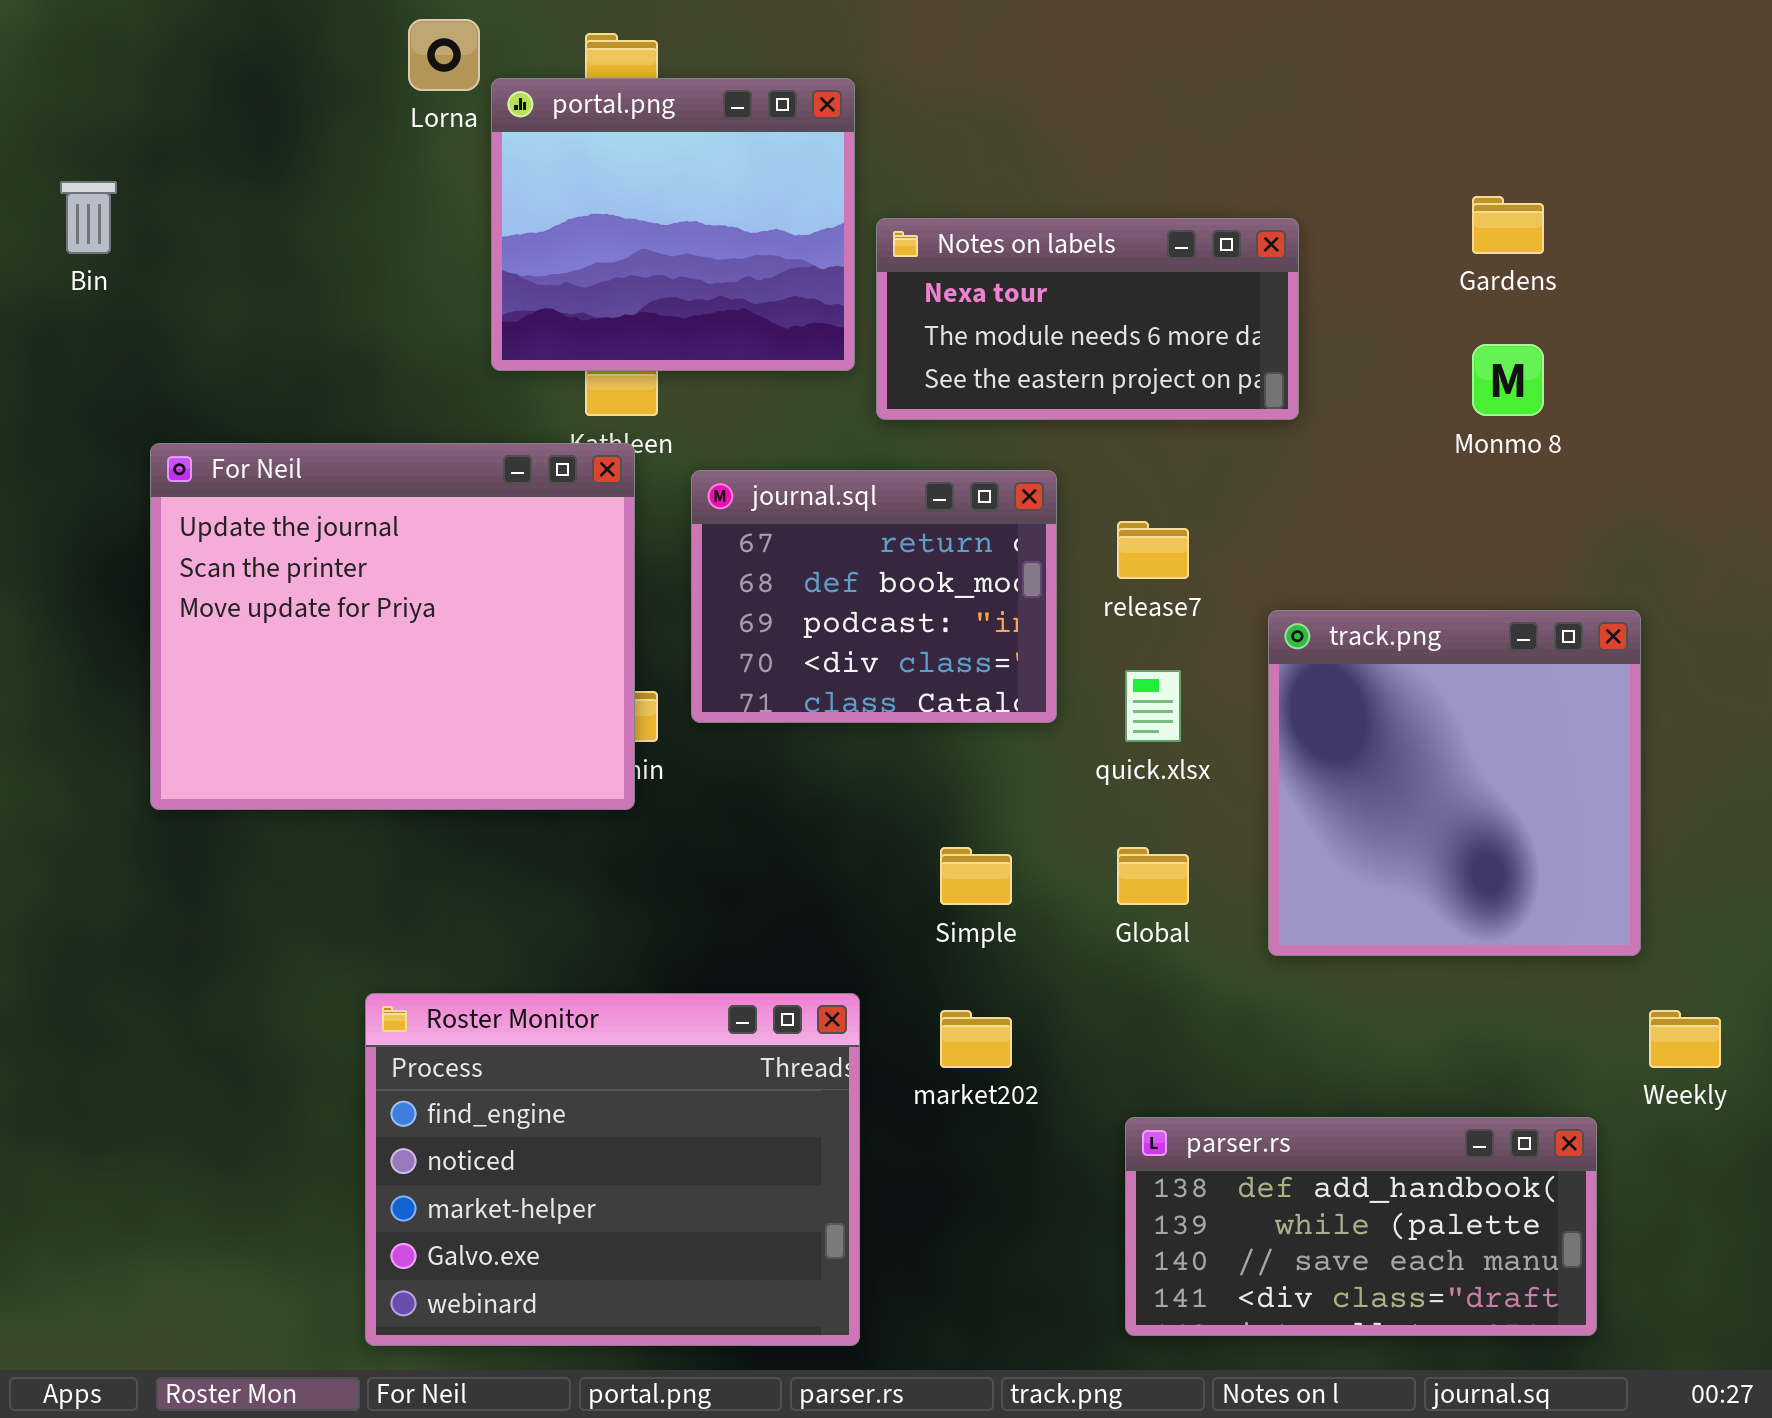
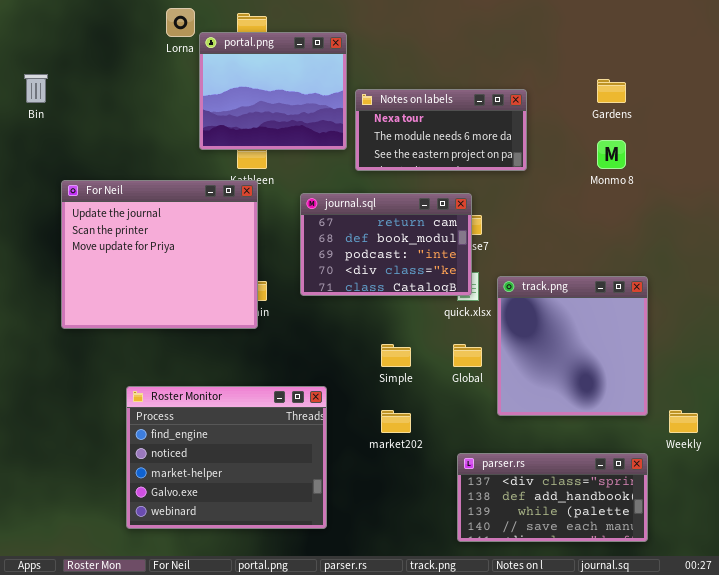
journal.sql: [691,470,1057,723] -> [300,193,472,296], moved, resized
track.png: [1268,610,1641,956] -> [497,276,648,416], moved
Roster Monitor: [365,993,860,1346] -> [126,386,327,529], moved
parser.rs: [1125,1117,1597,1336] -> [457,453,648,542], scrolled up 1 row

